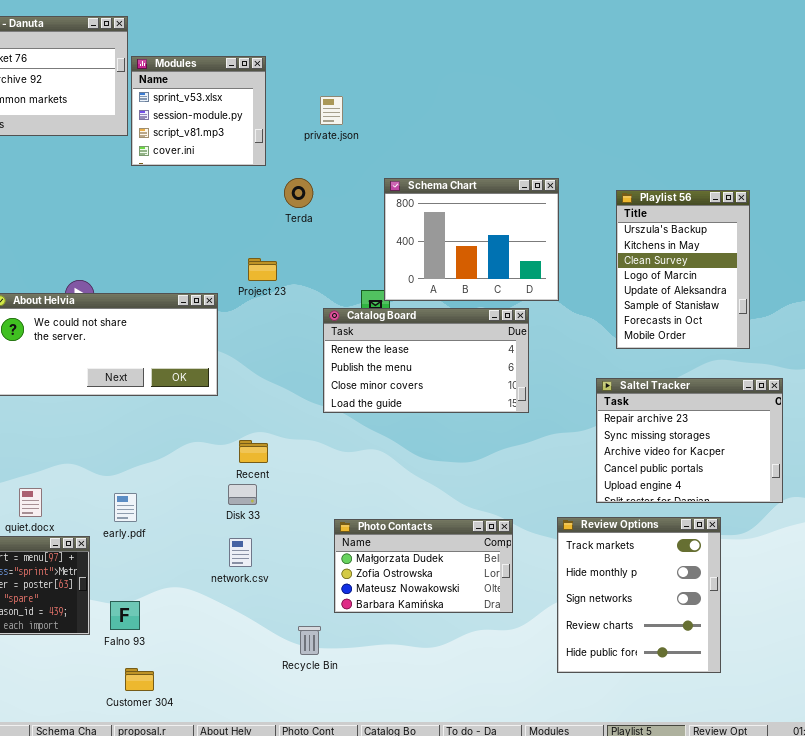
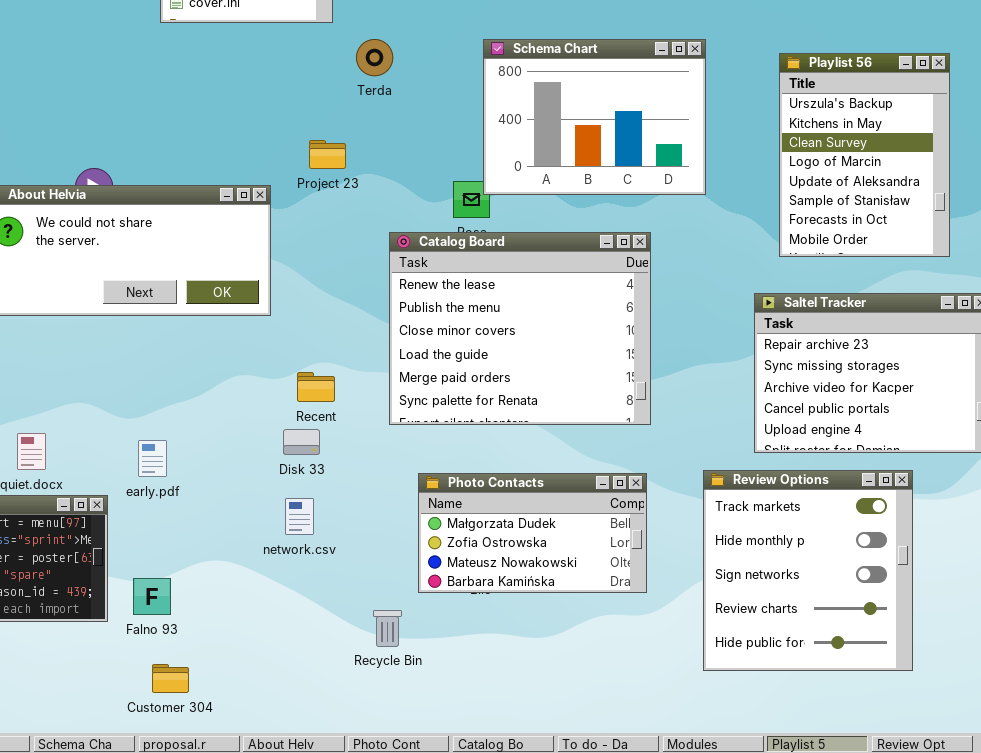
Catalog Board: [323,308,529,413] -> [389,232,651,425], moved, resized

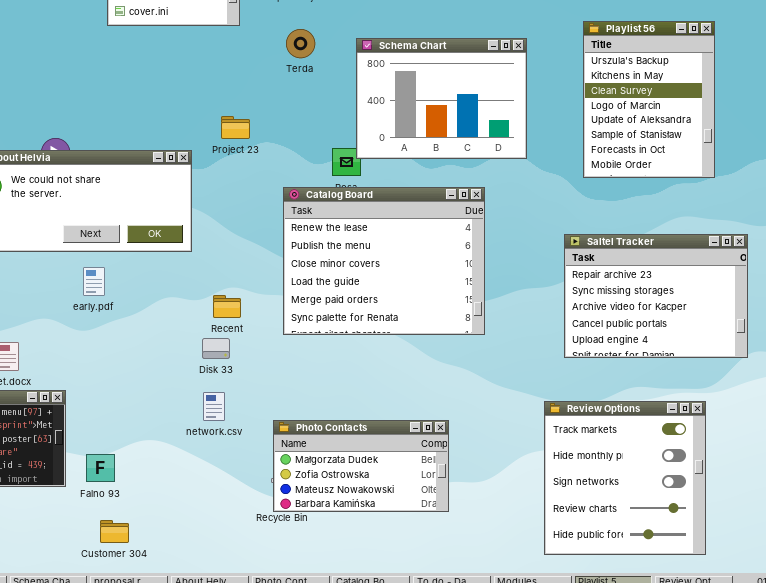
Terda: [356,39,393,76] -> [286,29,315,58], moved
Playlist 56: [779,53,950,257] -> [583,21,715,178], moved
early.pdf: [138,440,167,477] -> [83,267,105,296], moved
Review Options: [703,470,913,671] -> [544,401,706,555], moved
Photo Contacts: [418,473,647,593] -> [273,420,449,512], moved

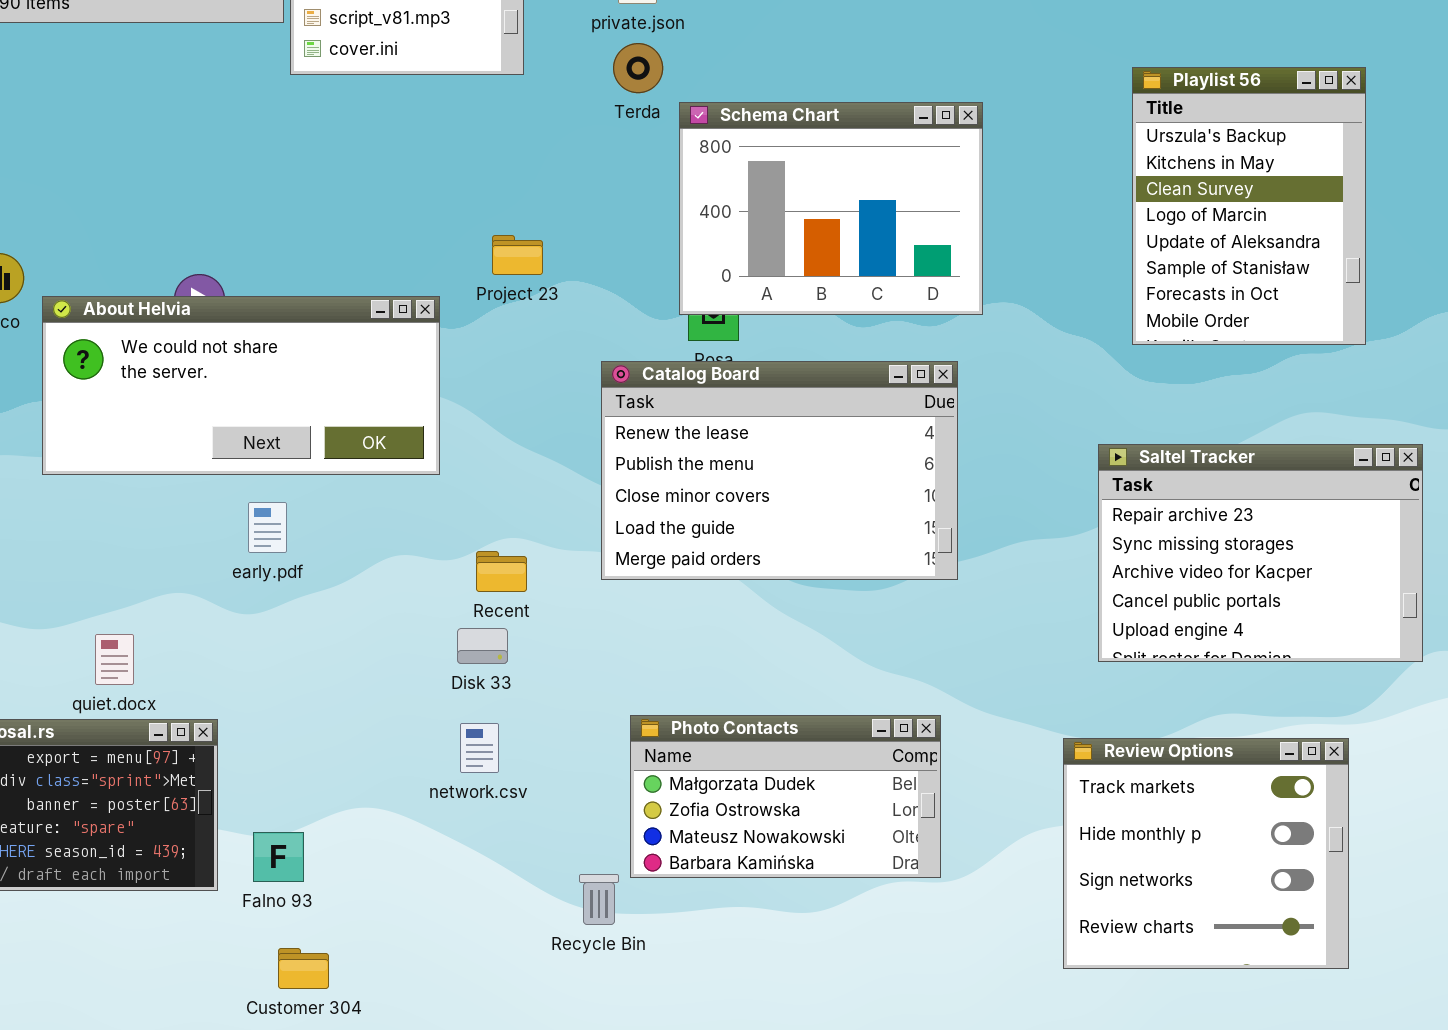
Terda: [286,29,315,58] -> [613,43,663,93], moved
Schema Chart: [356,38,527,159] -> [679,102,983,315], moved
Catalog Board: [283,187,485,335] -> [601,361,958,580], resized
Review Options: [544,401,706,555] -> [1063,738,1349,969], resized
Photo Contacts: [273,420,449,512] -> [630,715,941,878], moved

